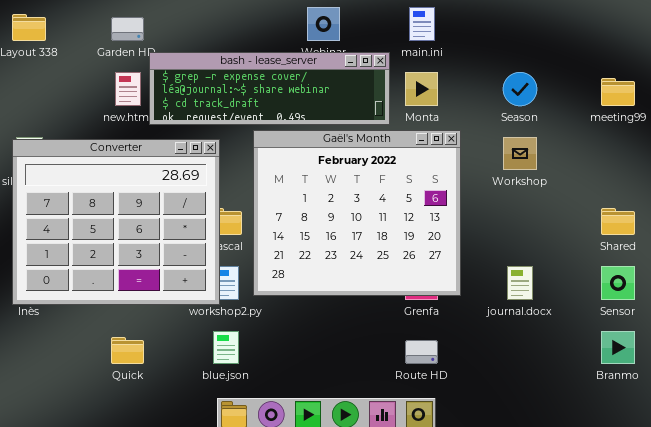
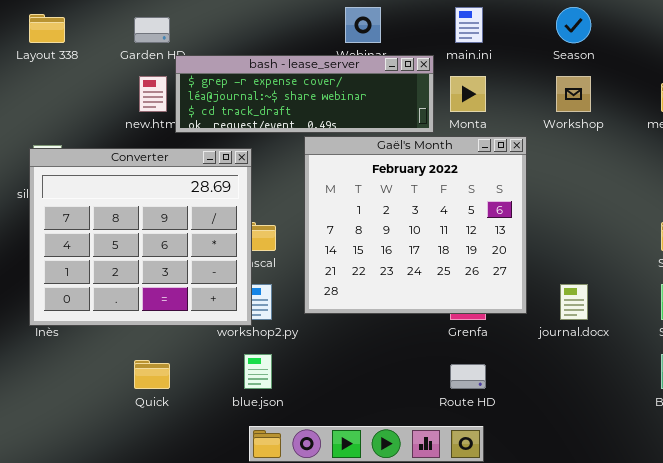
Season: [503,72,537,106] -> [556,7,591,43], moved
Gaël's Month: [253,130,461,296] -> [304,136,527,314], moved
Workshop: [503,137,537,170] -> [556,76,591,112], moved

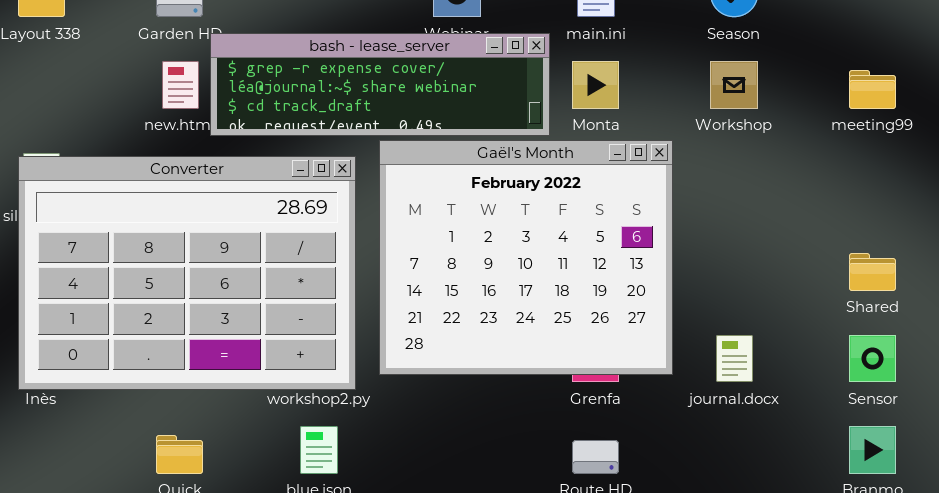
Converter: [29,148,252,326] -> [18,156,356,390], resized

